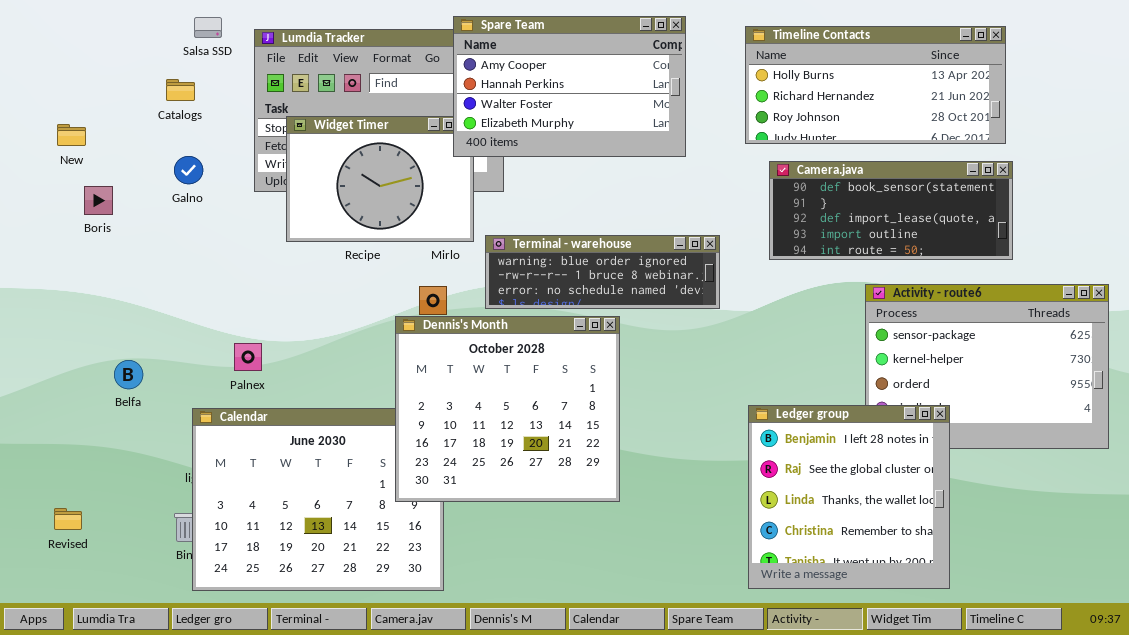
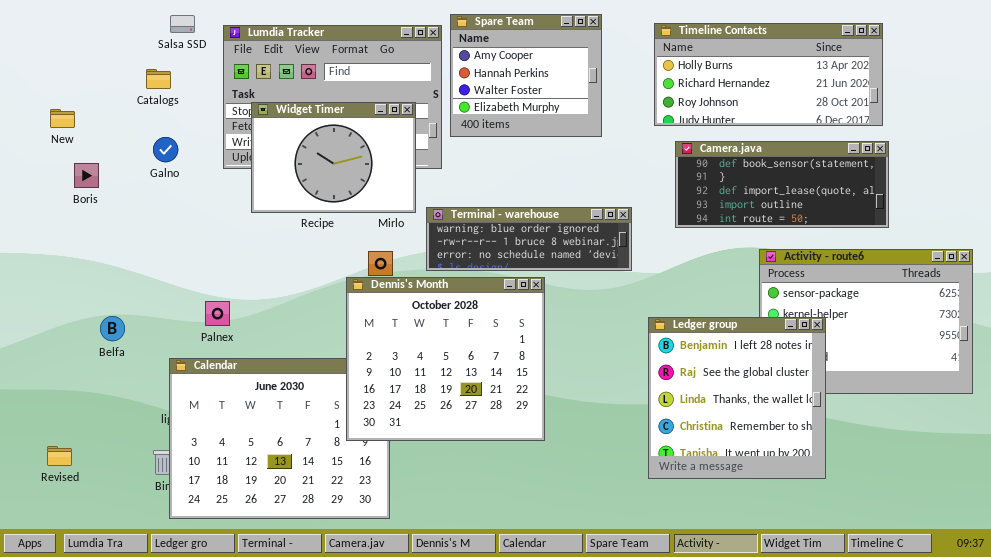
Spare Team: [453,16,686,157] -> [450,14,602,137], resized
Ledger group: [748,405,950,589] -> [648,317,826,479], moved

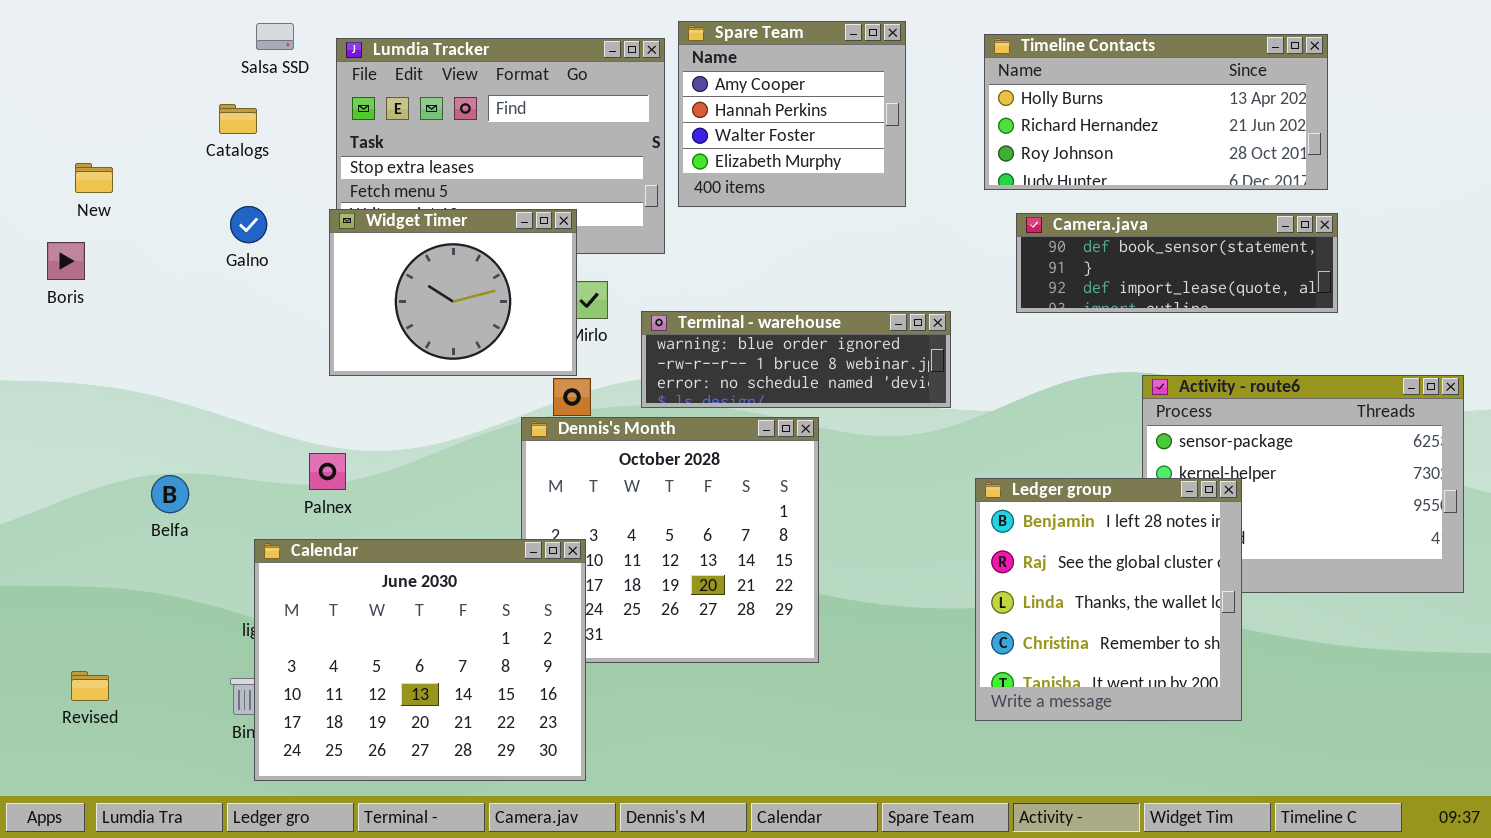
Widget Timer: [251,102,416,213] -> [329,209,577,376], moved
Camera.java: [675,141,889,228] -> [1016,213,1338,313], resized
Boris: [74,163,99,188] -> [47,242,85,280], moved
Calendar: [169,358,390,519] -> [254,539,586,781], raised

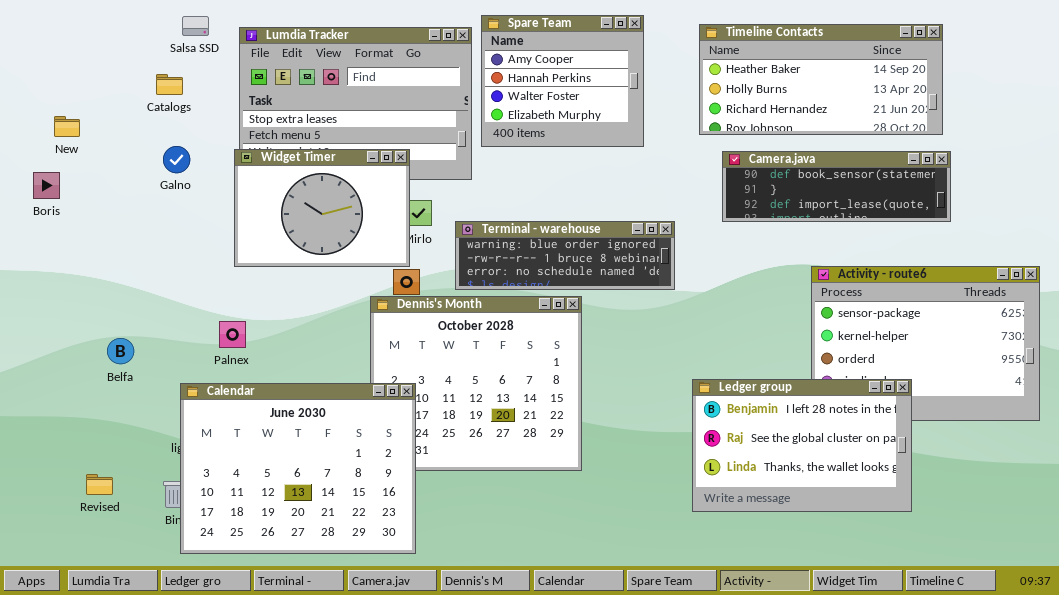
Timeline Contacts: [984,34,1328,190] -> [699,24,943,135], scrolled up 1 row
Ledger group: [975,478,1242,721] -> [692,379,912,512], resized
Revised: [71,671,109,701] -> [86,474,113,495], moved

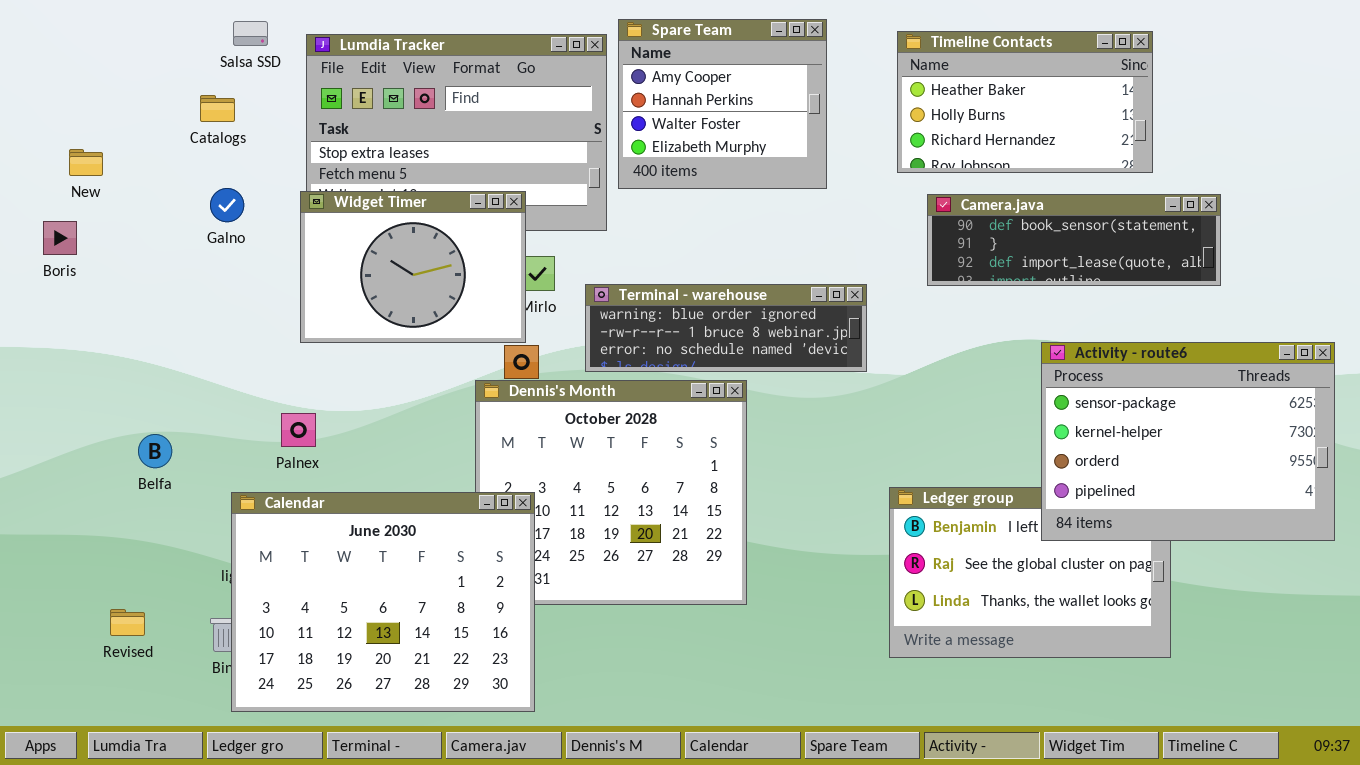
Timeline Contacts: [699,24,943,135] -> [897,31,1153,173], resized
Activity - route6: [811,266,1040,421] -> [1041,342,1335,541], raised

